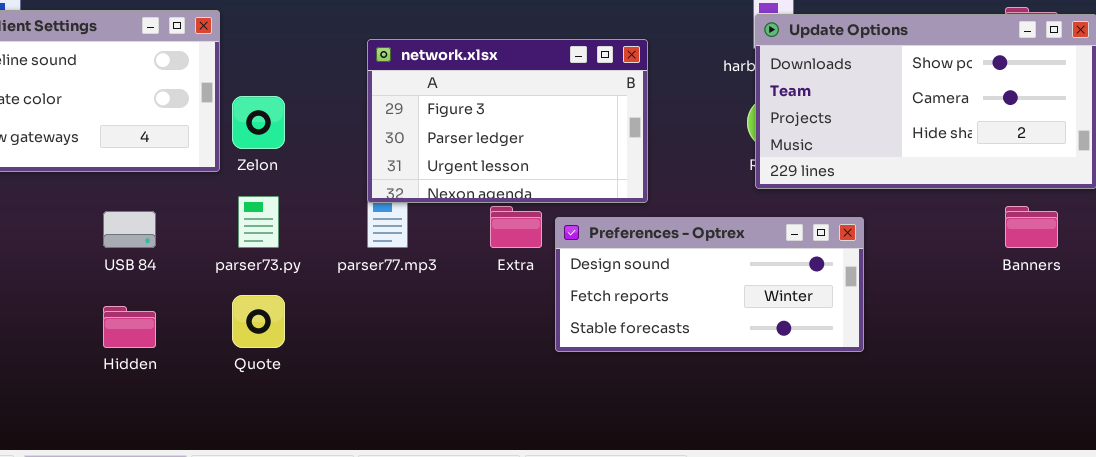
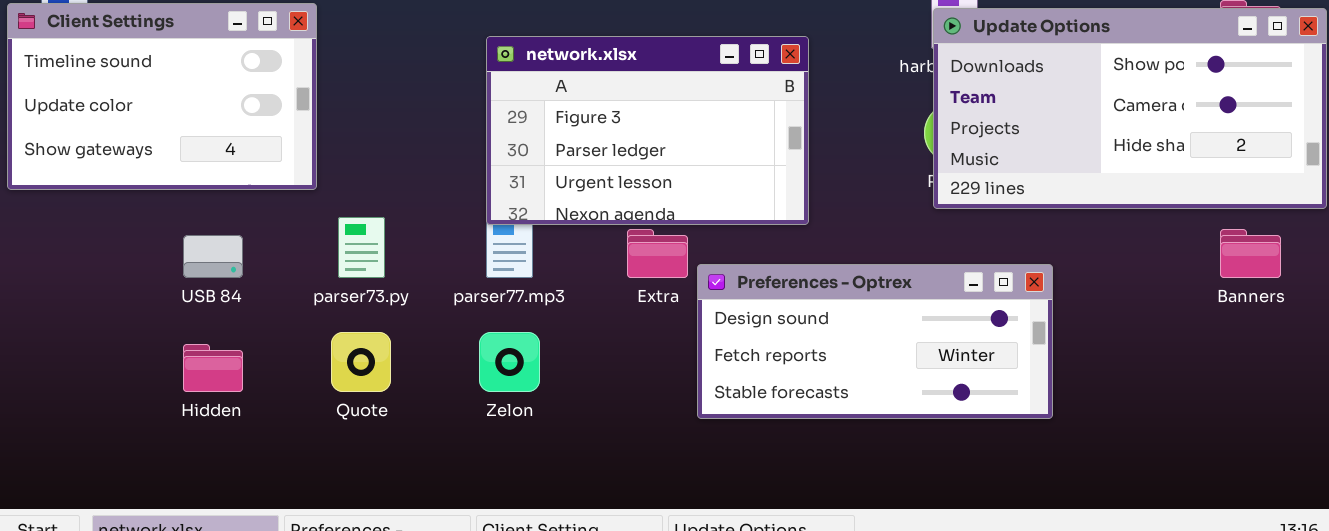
Zelon: [232,96,285,149] -> [479,332,540,392], moved
Preferences - Optrex: [555,217,864,352] -> [697,264,1053,419], moved

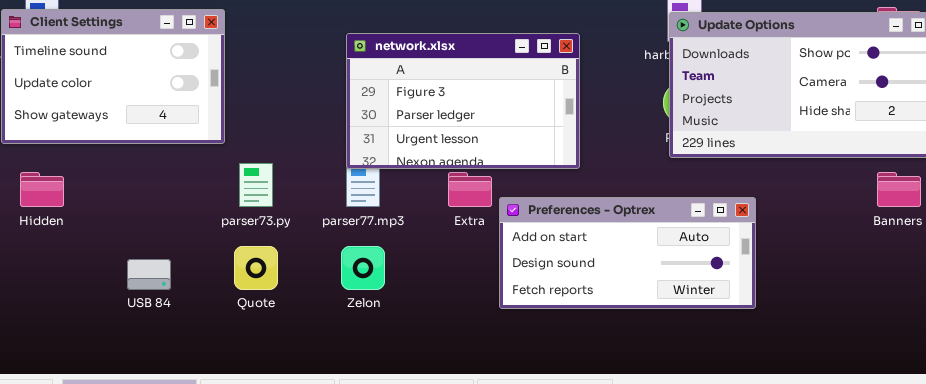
USB 84: [183,235,243,278] -> [127,259,171,290], moved
Preferences - Optrex: [697,264,1053,419] -> [499,197,756,309], scrolled up 1 row
Hidden: [183,344,243,392] -> [20,172,64,207], moved

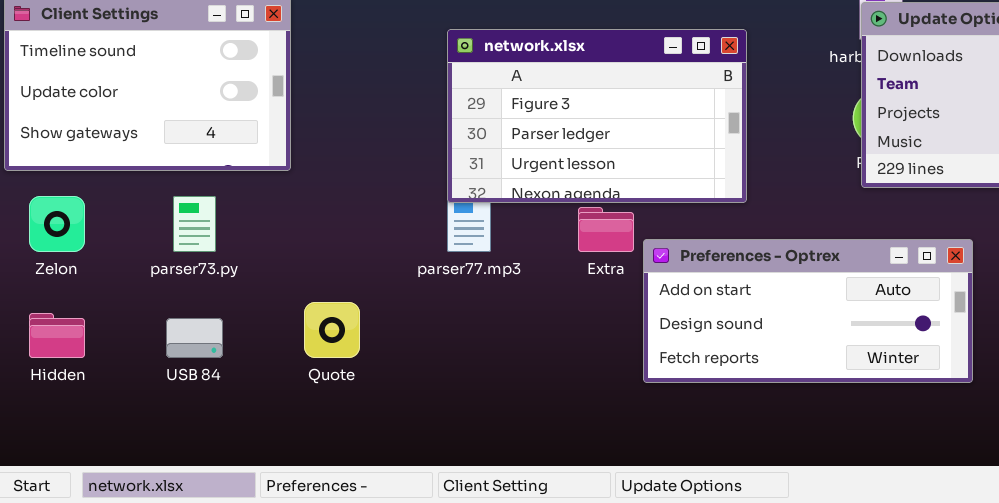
parser73.py: [239,163,273,207] -> [173,196,216,252], moved
Hidden: [20,172,64,207] -> [29,313,85,358], moved
Zelon: [341,246,385,290] -> [29,196,85,252], moved

